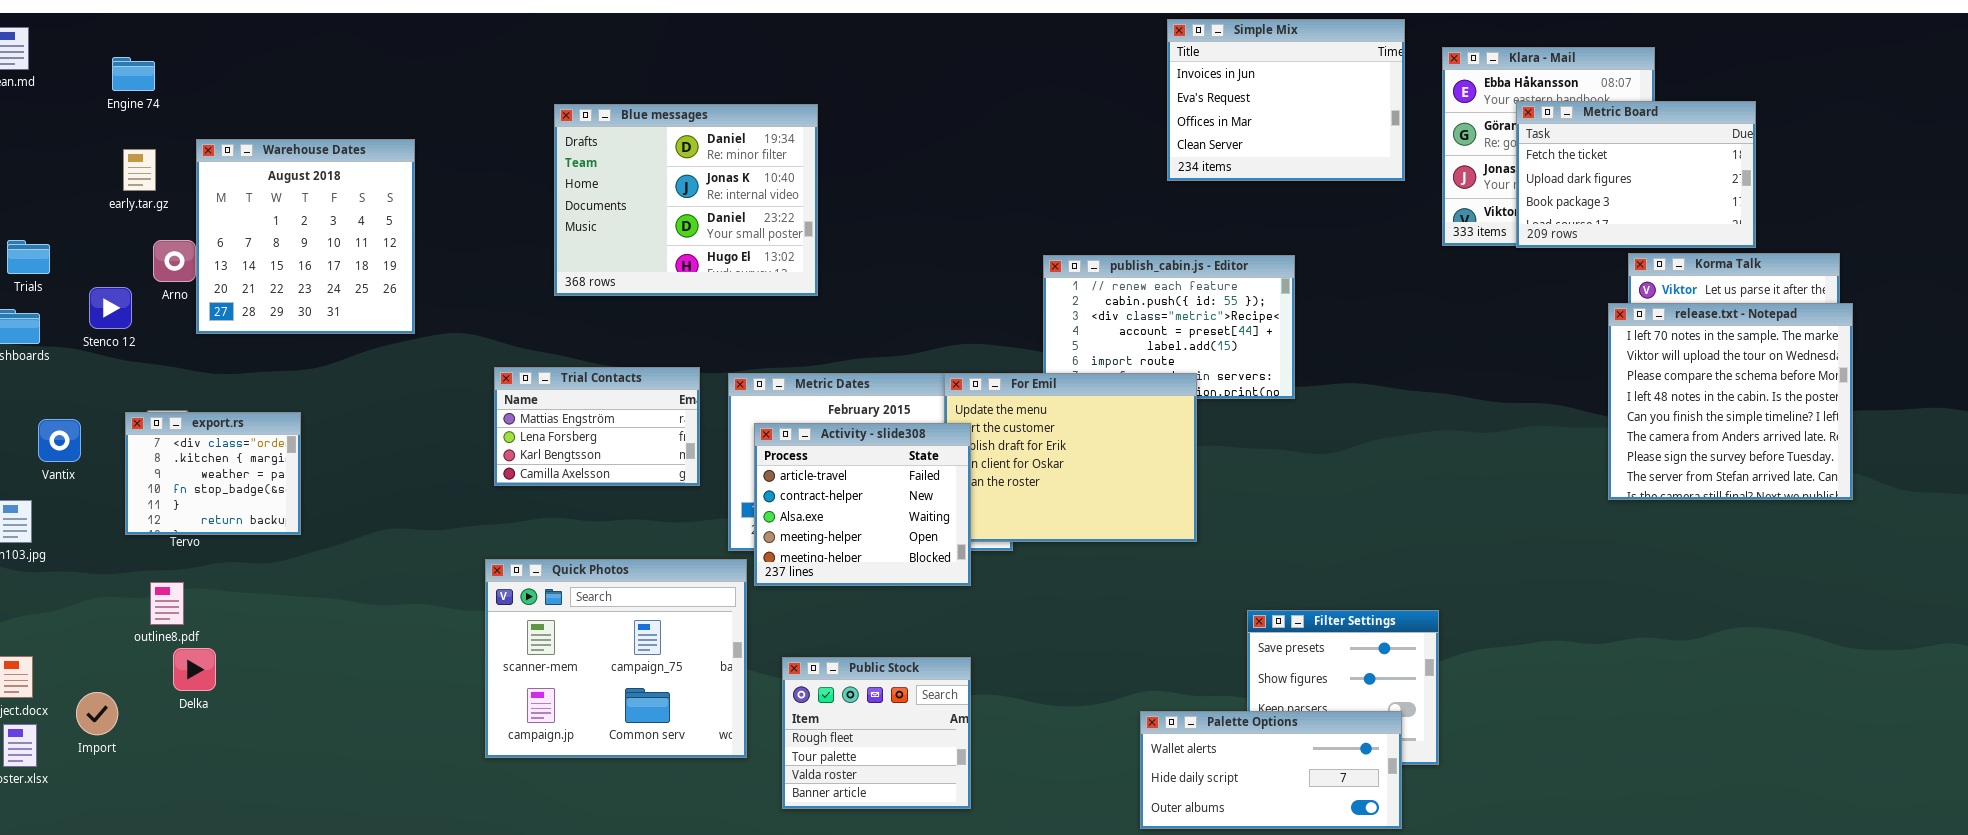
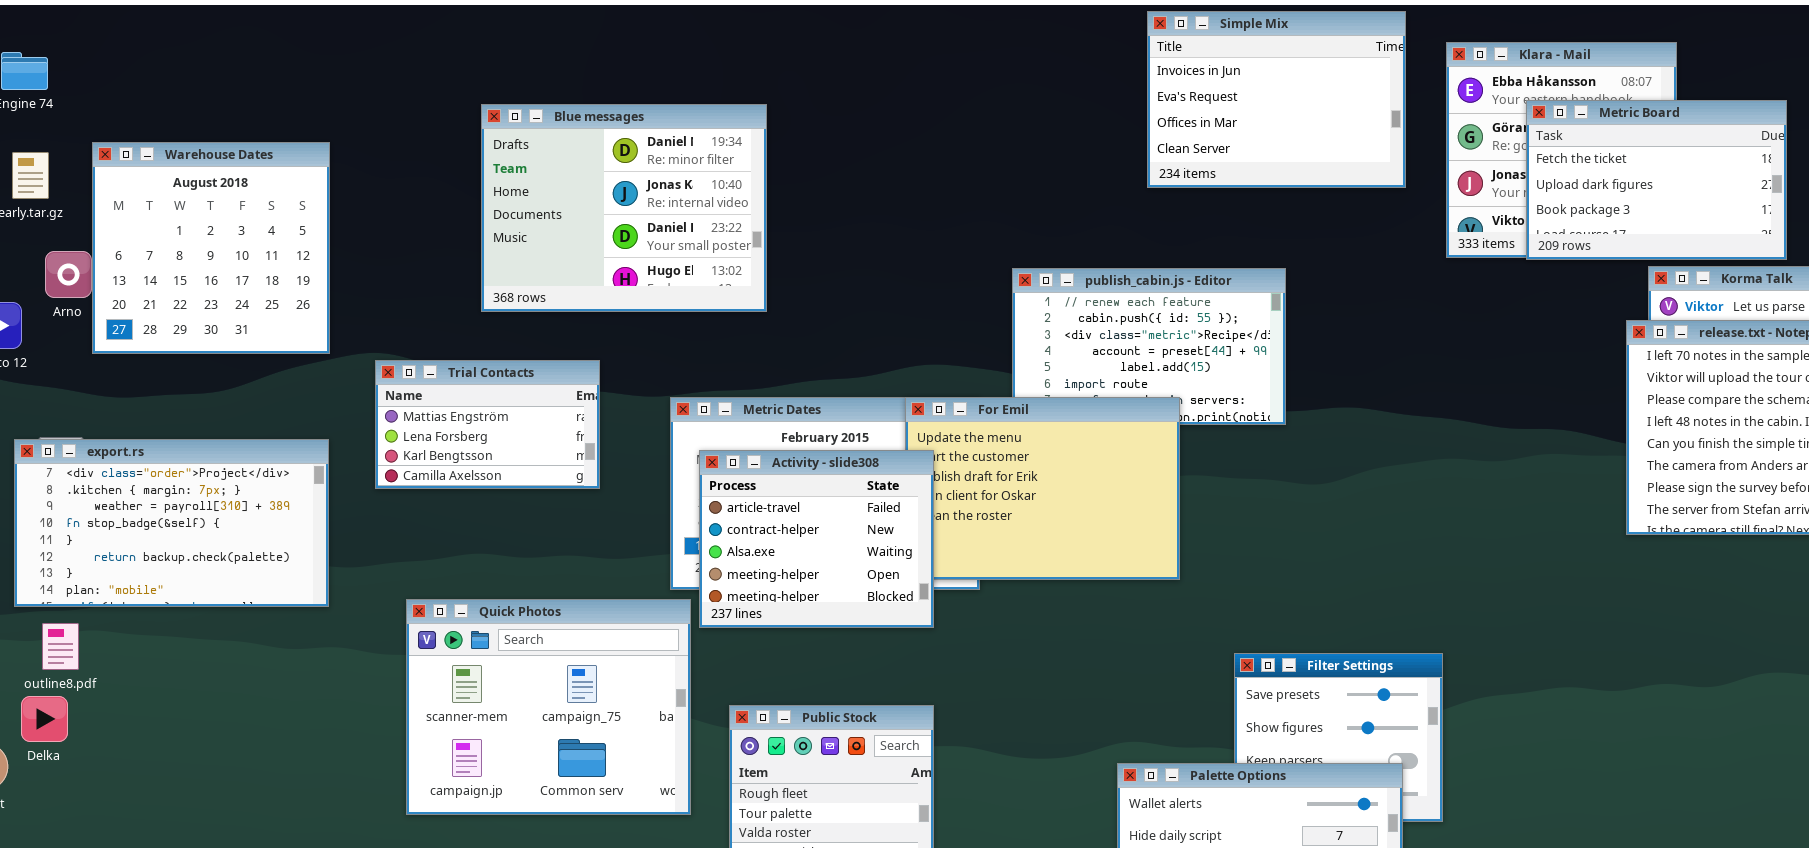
Trial Contacts: [494,367,700,486] -> [375,360,600,489], moved
export.rs: [125,412,301,535] -> [14,439,329,607], resized
Delka: [173,648,216,691] -> [21,696,68,742], moved

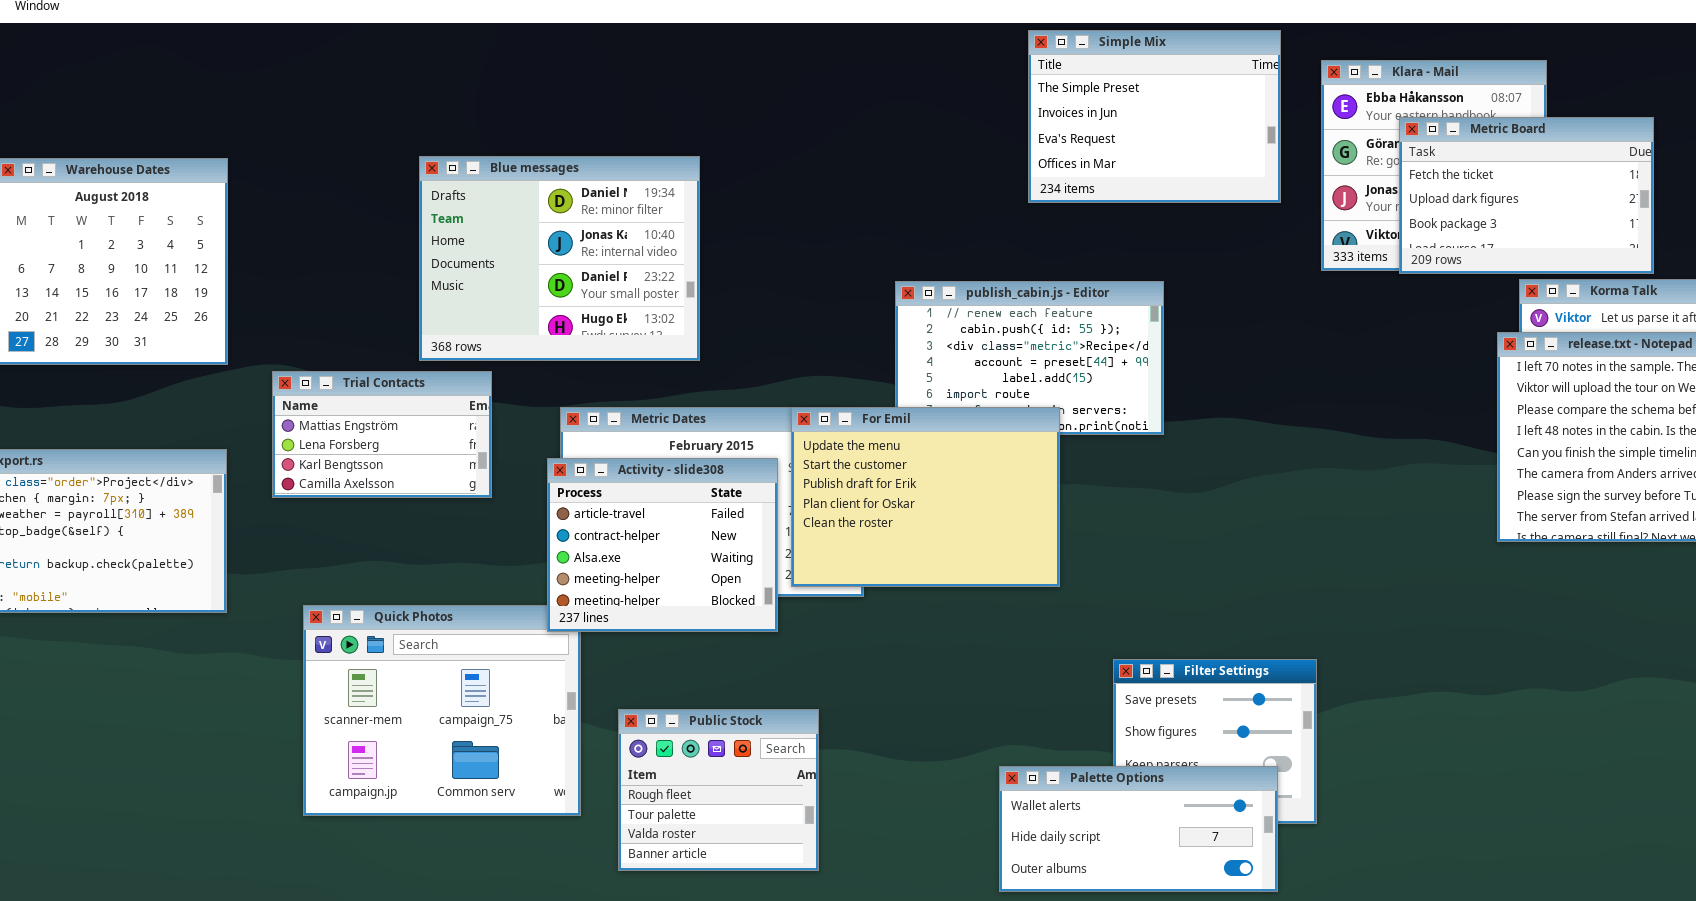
Simple Mix: [1147,11,1406,188] -> [1028,30,1281,203], scrolled up 1 row
Blue messages: [481,104,767,312] -> [419,156,700,361], moved
Activity - slide308: [699,450,934,628] -> [547,458,778,632], moved

